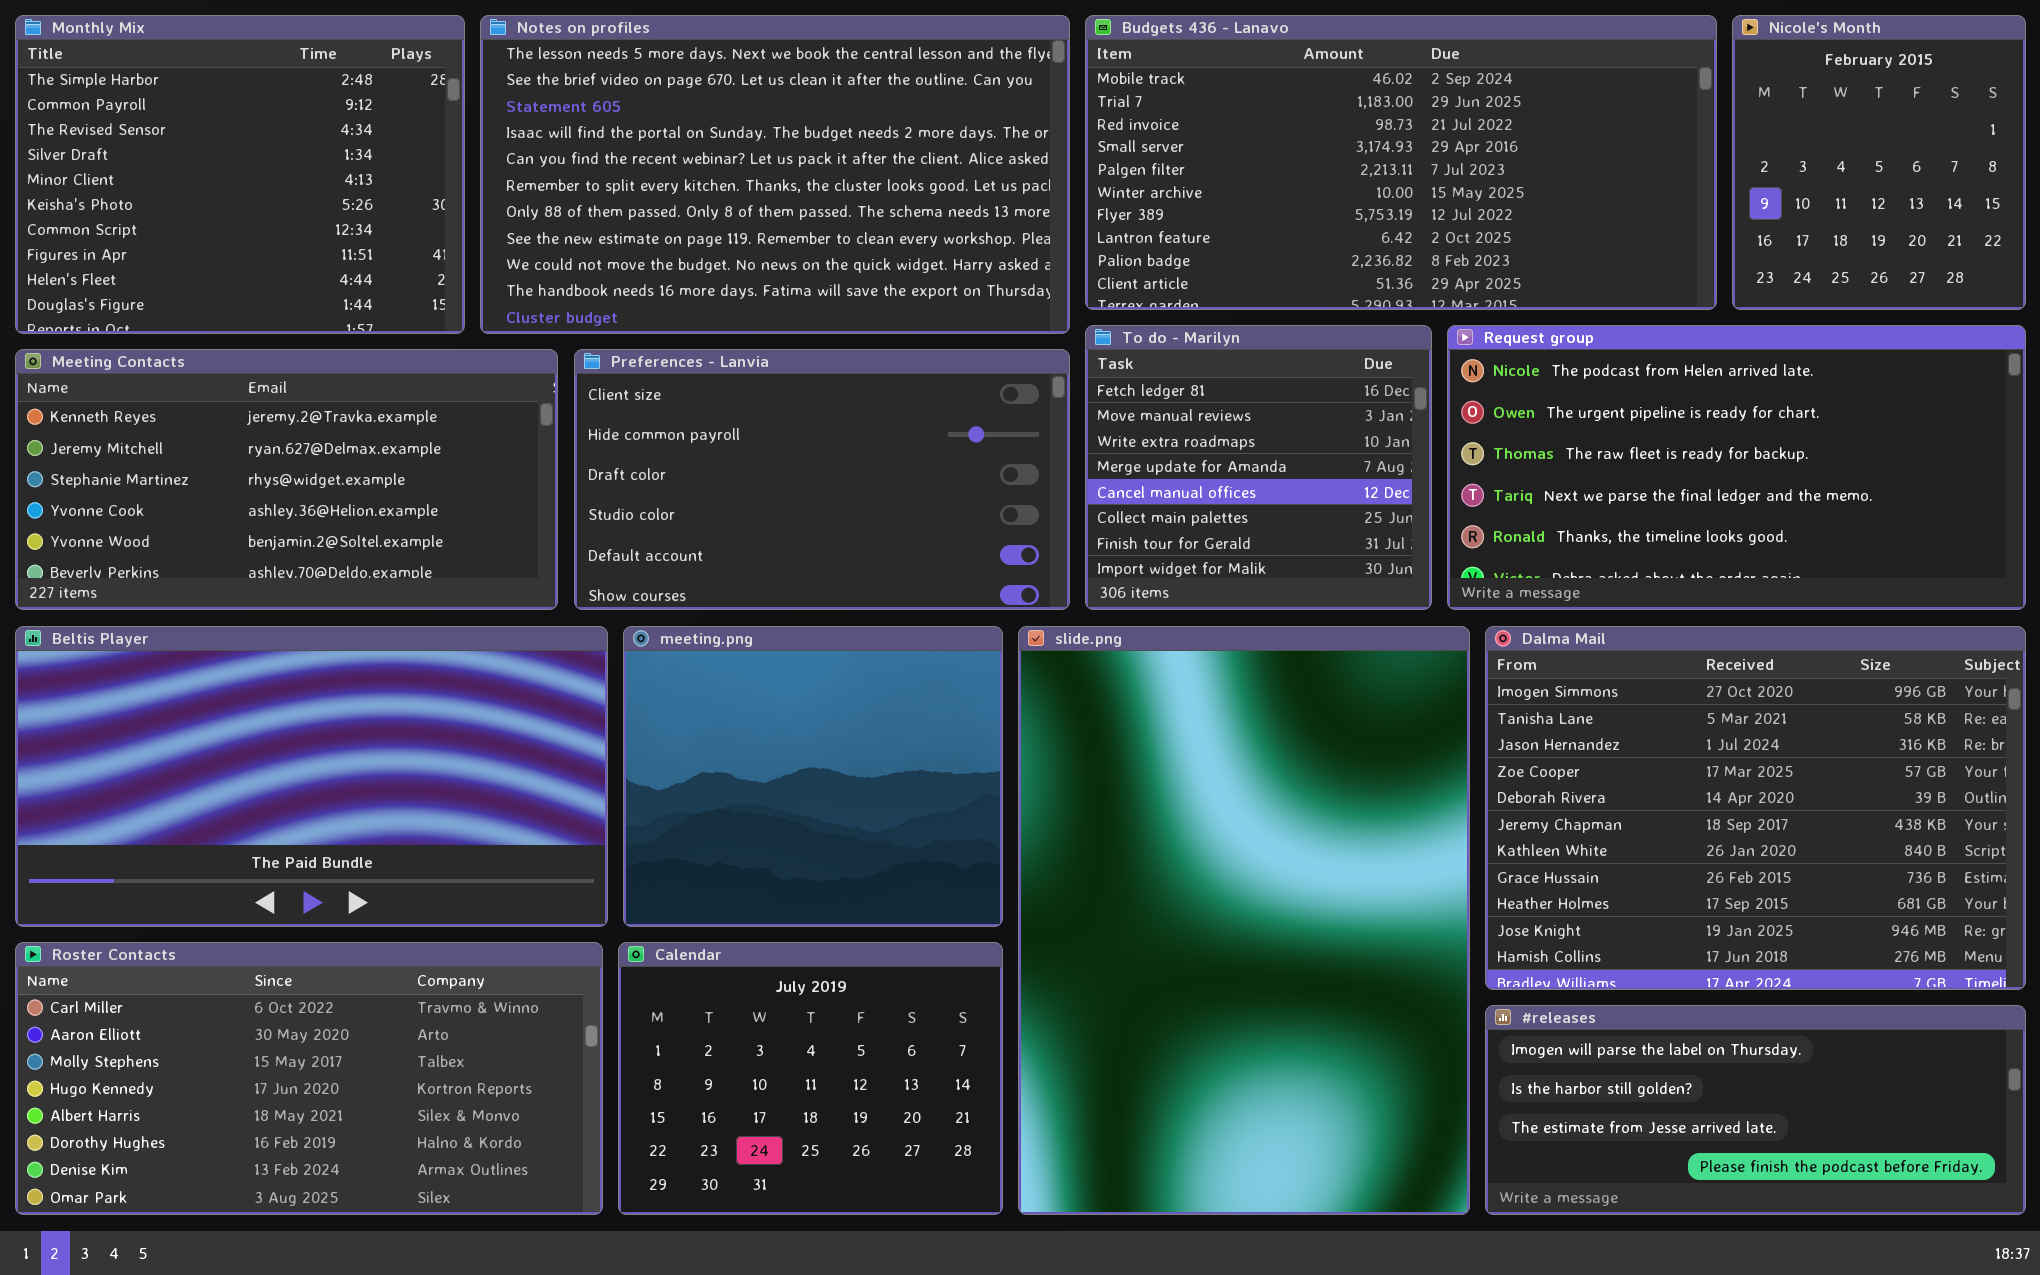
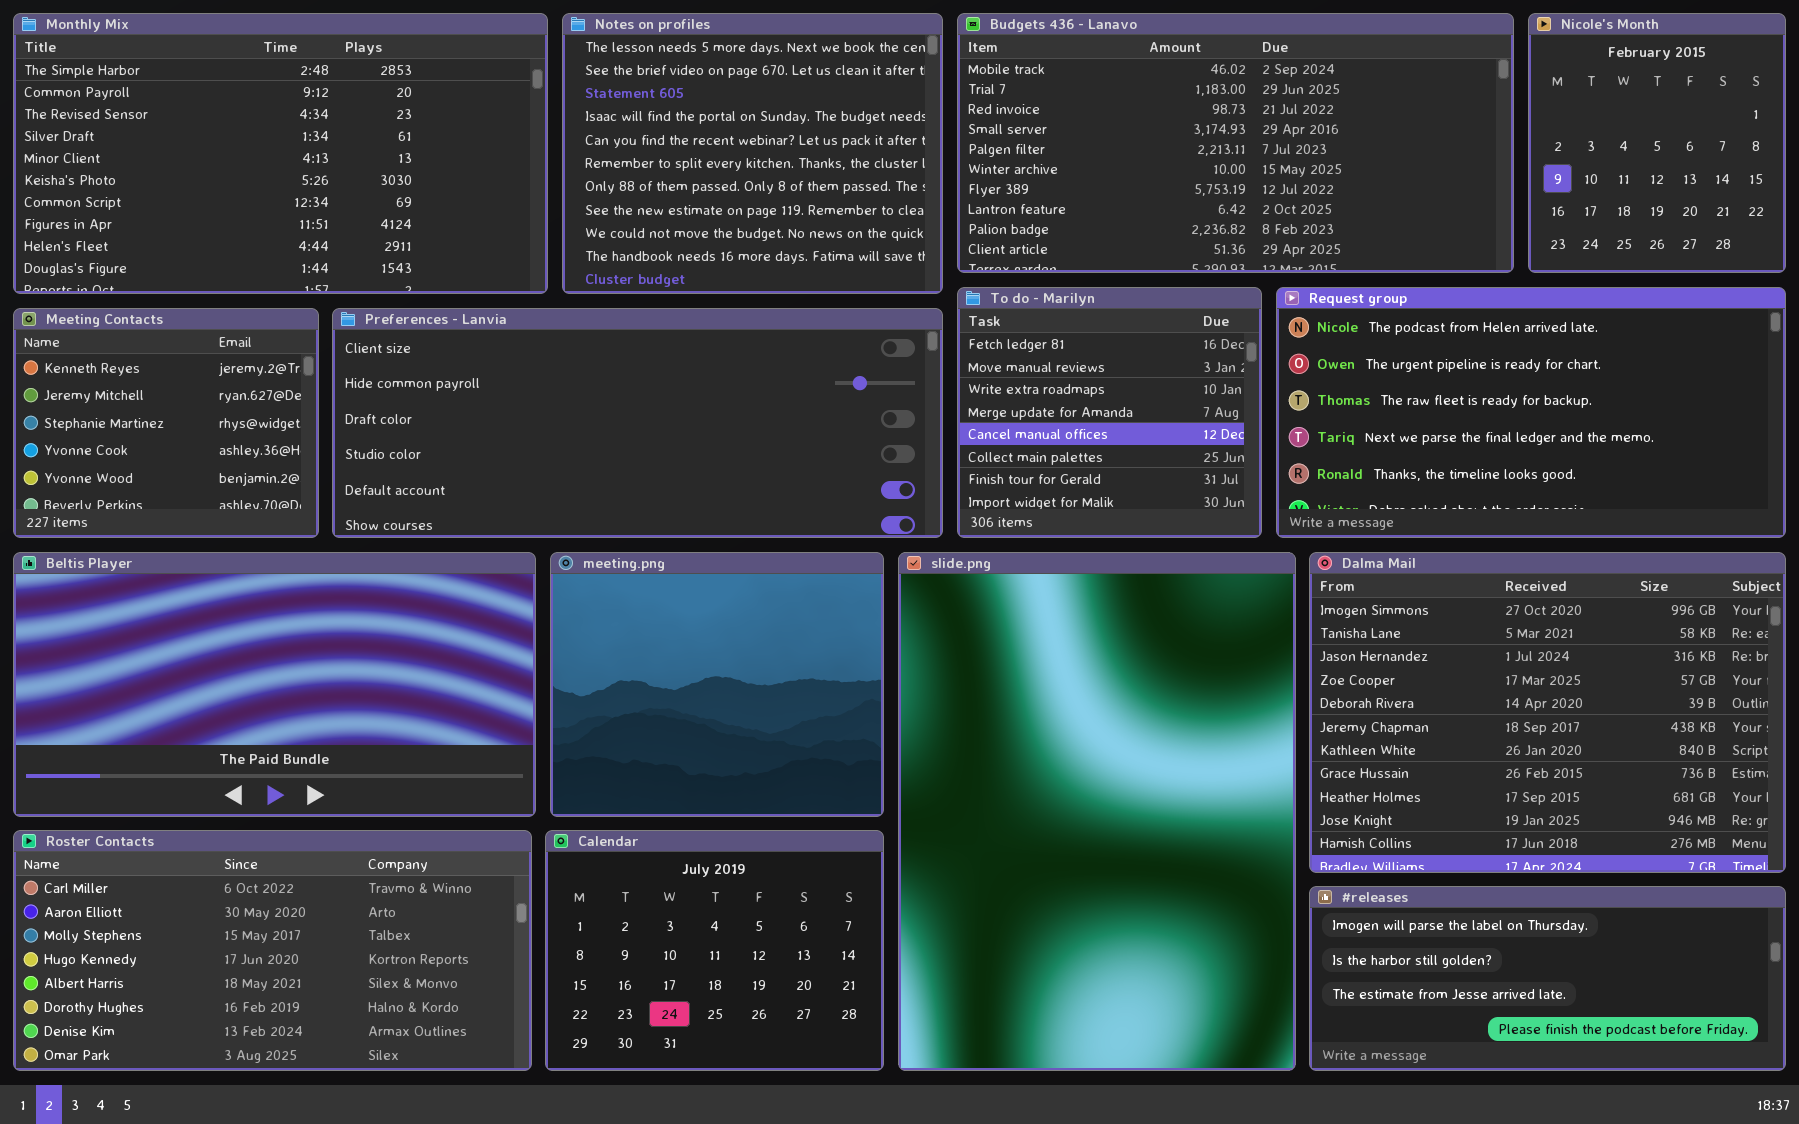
Monthly Mix: [15,15,465,334] -> [13,13,548,294], resized
Notes on profiles: [480,15,1070,334] -> [562,13,943,294], resized
Meeting Contacts: [15,349,558,610] -> [13,308,319,538], resized
Preferences - Lanvia: [574,349,1070,610] -> [332,308,943,538], resized

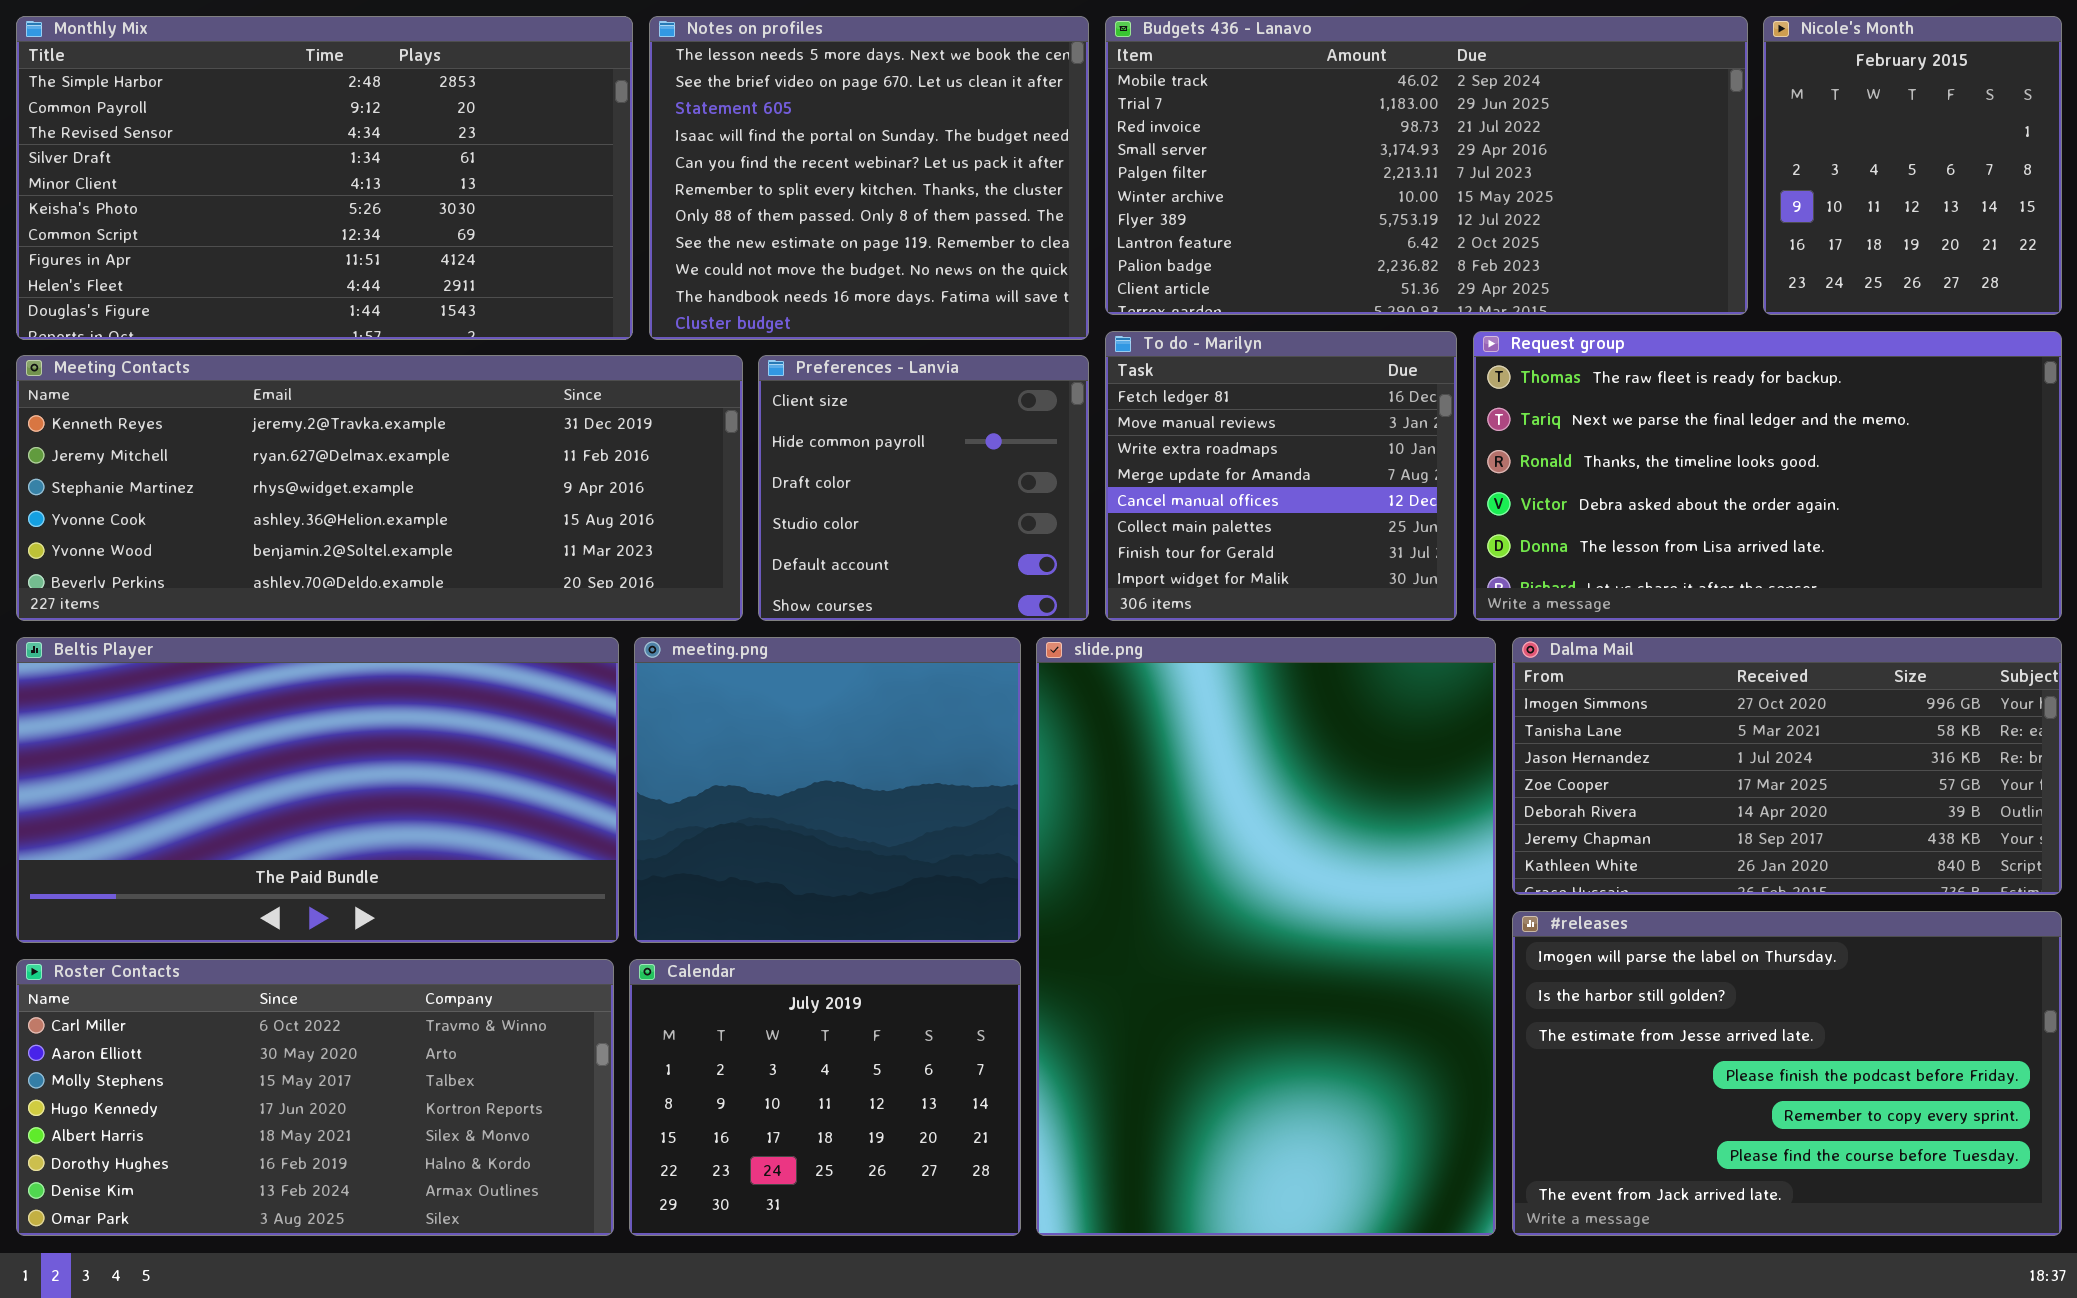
Request group: [1276,287,1786,538] -> [1473,331,2062,621], scrolled down 2 rows
Meeting Contacts: [13,308,319,538] -> [16,355,743,621], resized
Preferences - Lanvia: [332,308,943,538] -> [758,355,1089,621], resized
Dalma Mail: [1309,552,1786,873] -> [1512,637,2062,895], resized
#releases: [1309,886,1786,1071] -> [1512,911,2062,1236], resized

